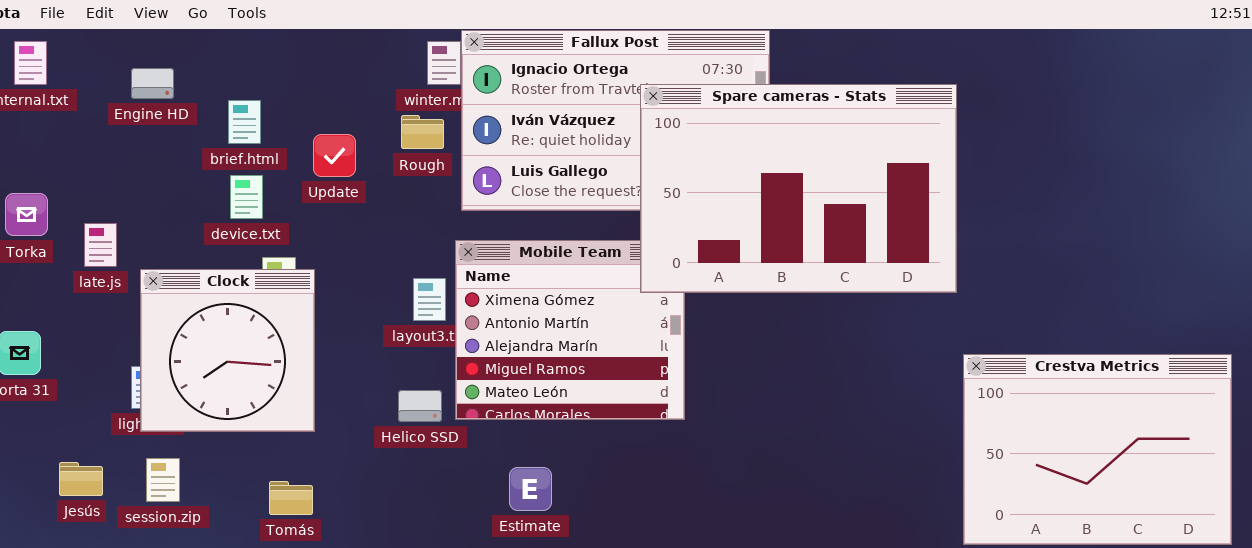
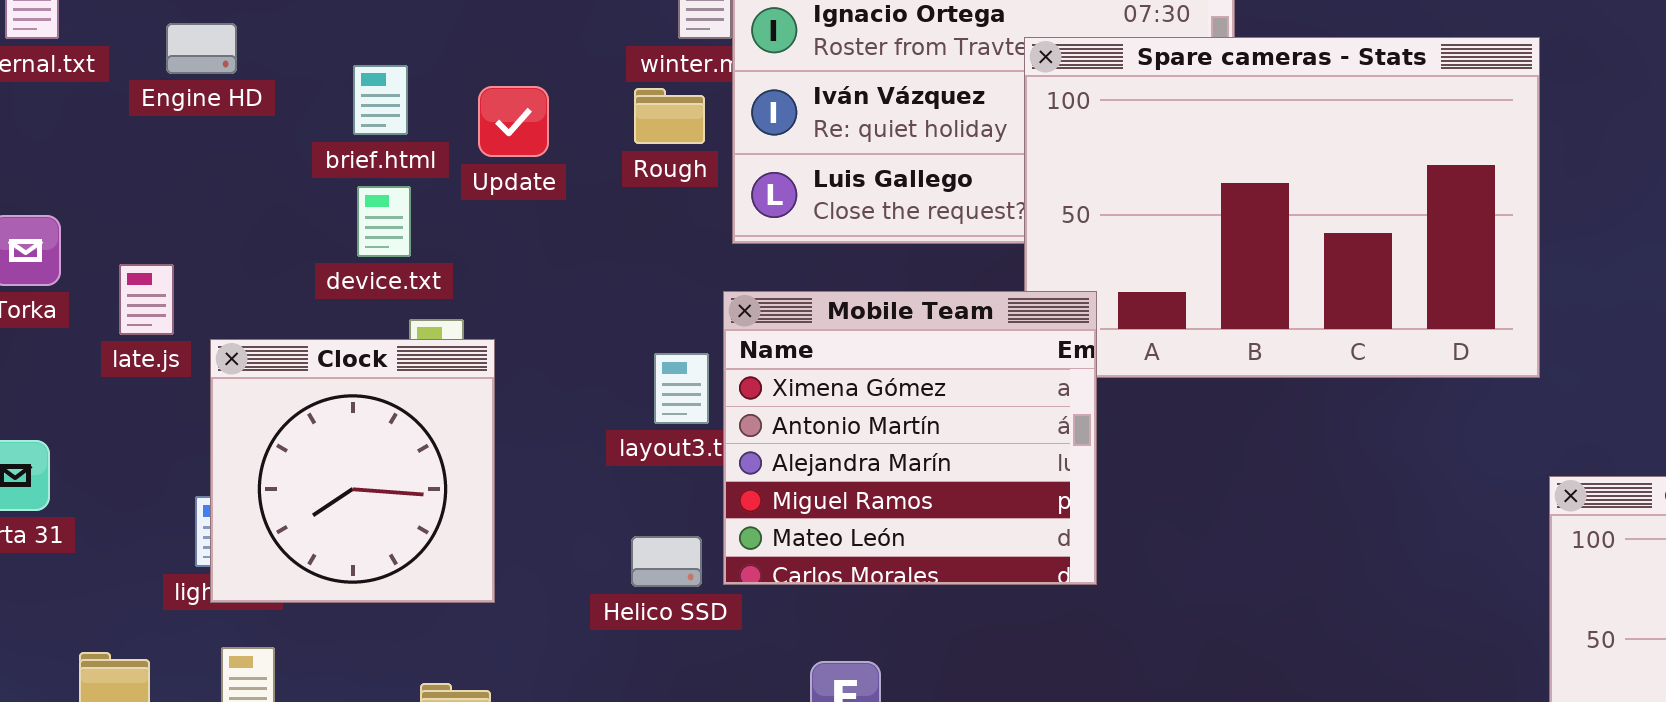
Engine HD: [131,68,174,99] -> [166,23,237,74], moved
Update: [313,134,356,177] -> [478,86,549,157], moved
Mobile Team: [455,240,685,420] -> [723,291,1097,585], raised

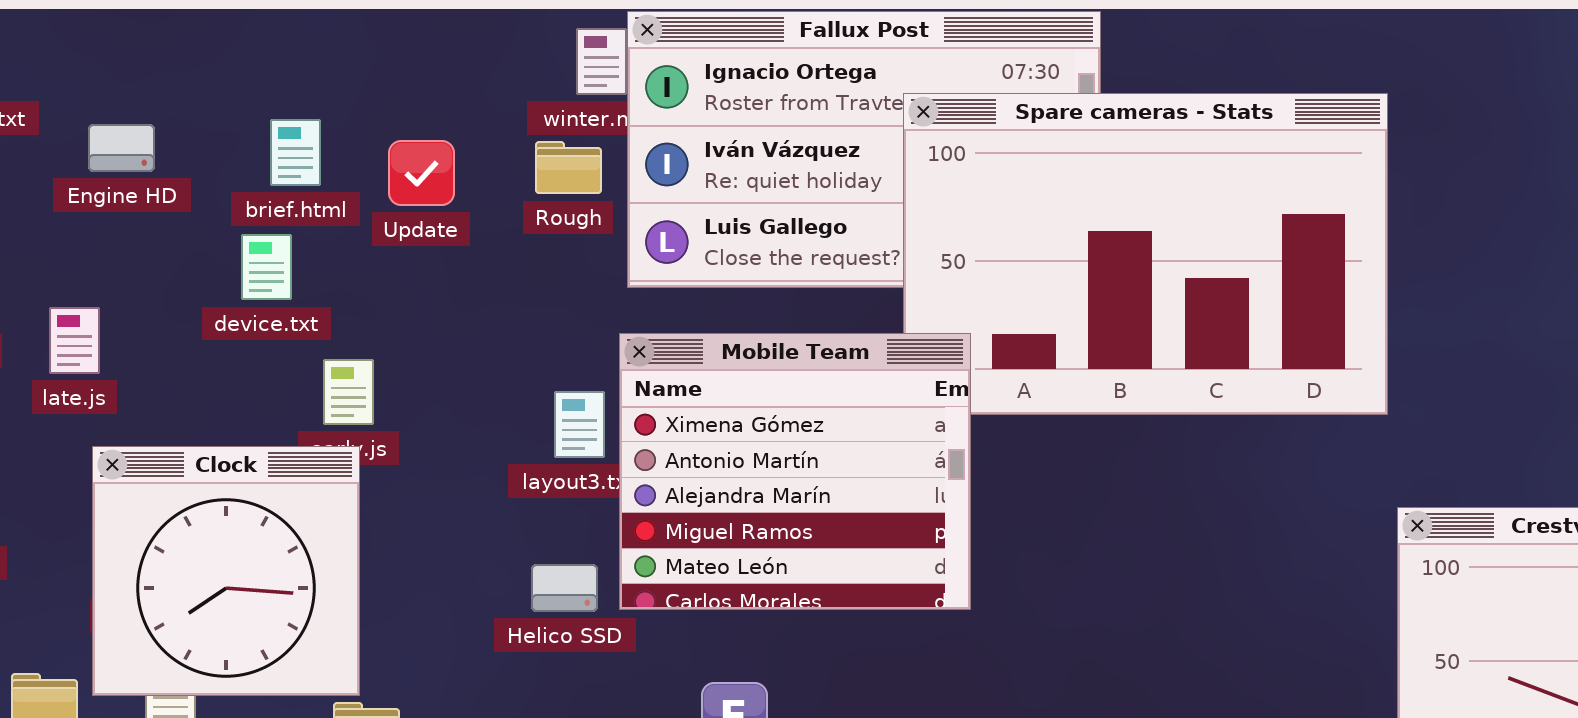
Engine HD: [166,23,237,74] -> [88,124,155,172], moved
device.txt: [357,186,411,257] -> [241,234,292,300], moved
Clock: [210,339,495,603] -> [92,446,360,696], moved

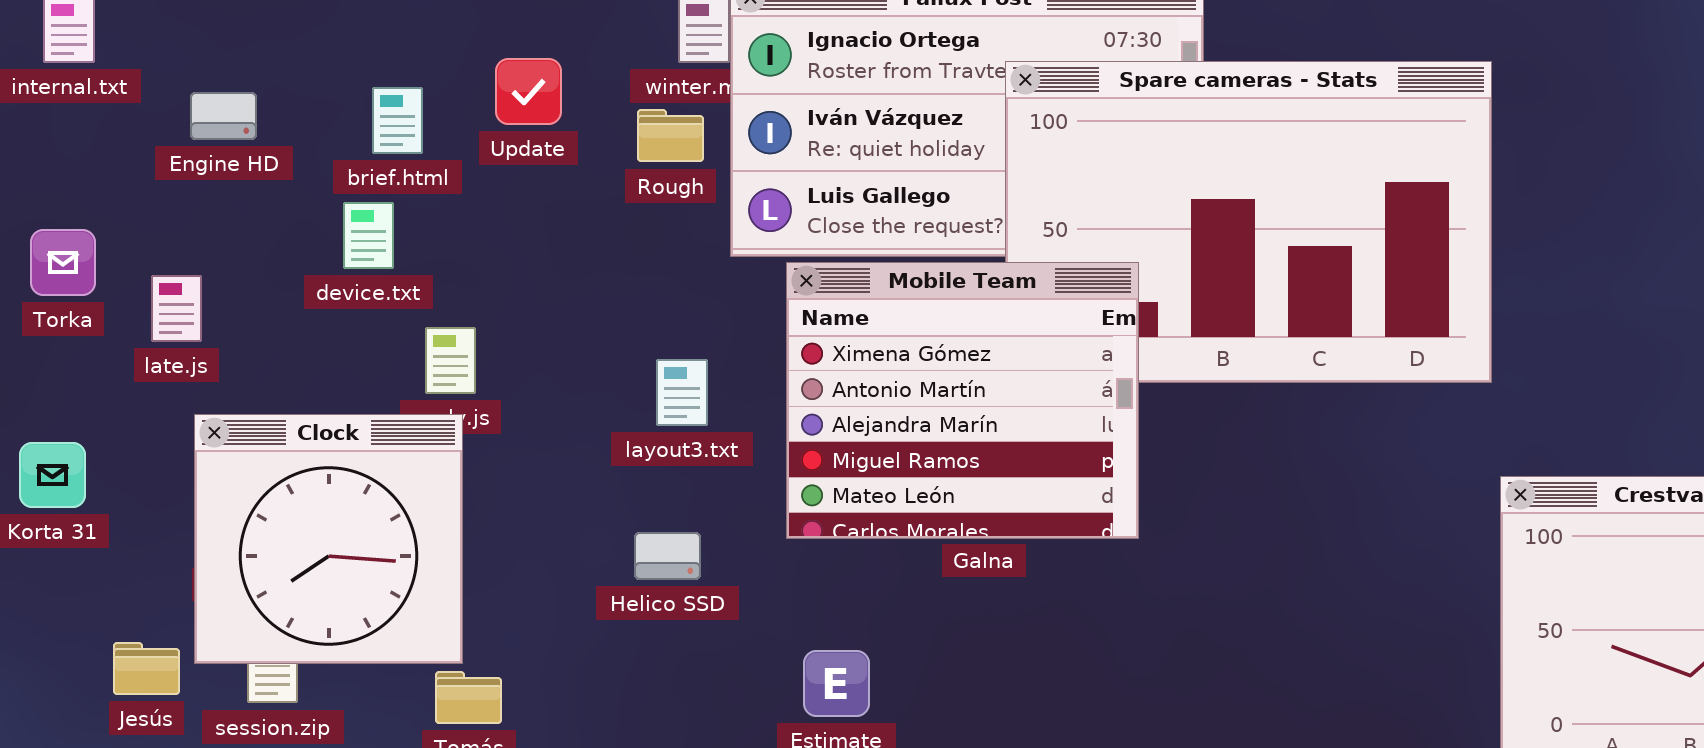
Update: [388,140,455,206] -> [495,58,562,125], moved
Mobile Team: [619,333,971,610] -> [786,262,1139,539], moved

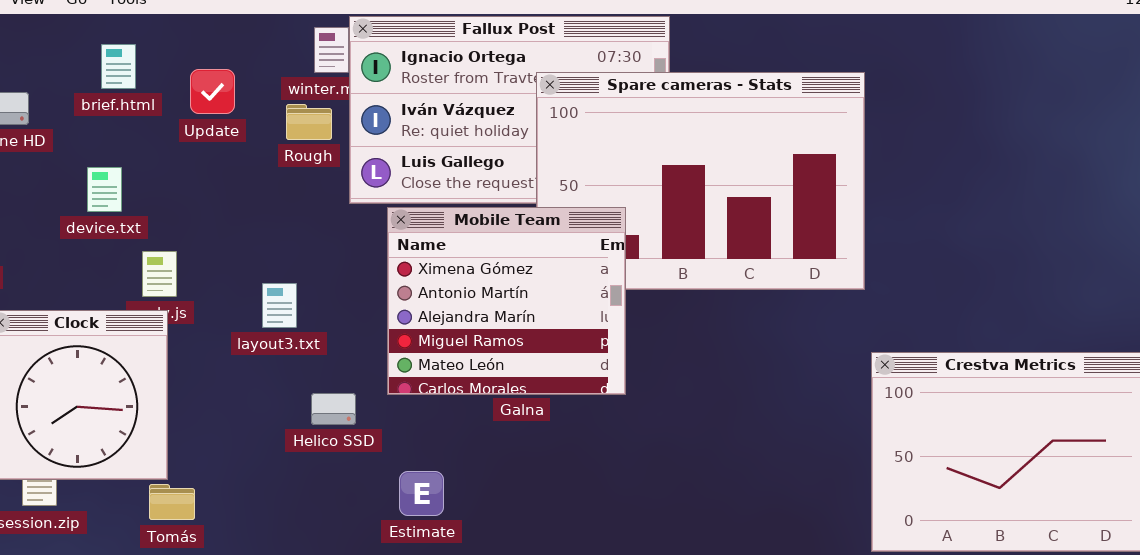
brief.html: [372,87,423,154] -> [101,44,136,89], moved
layout3.txt: [656,359,708,426] -> [262,283,297,328], moved
Helico SSD: [634,532,701,580] -> [311,393,356,425], moved

